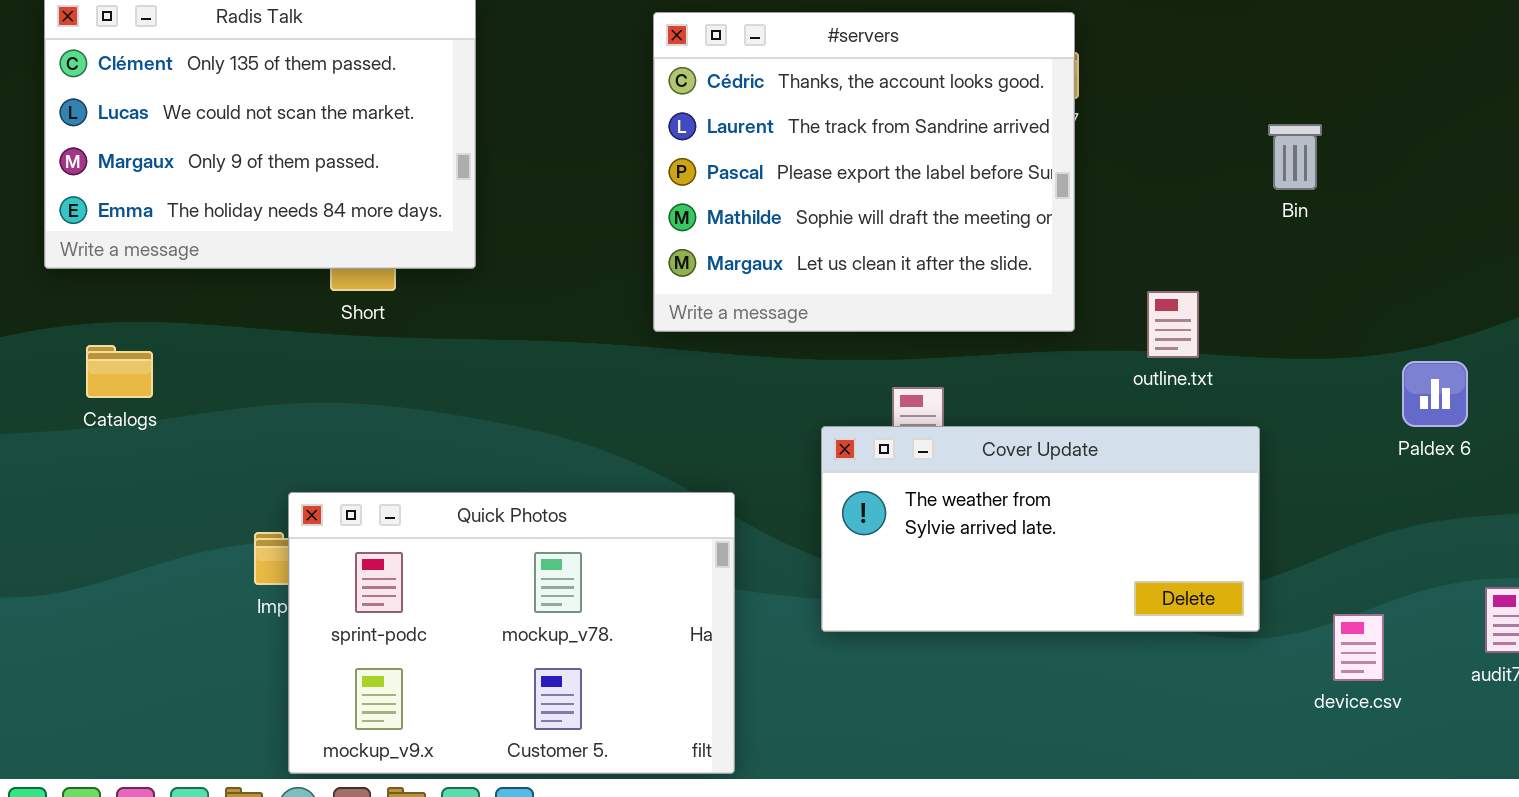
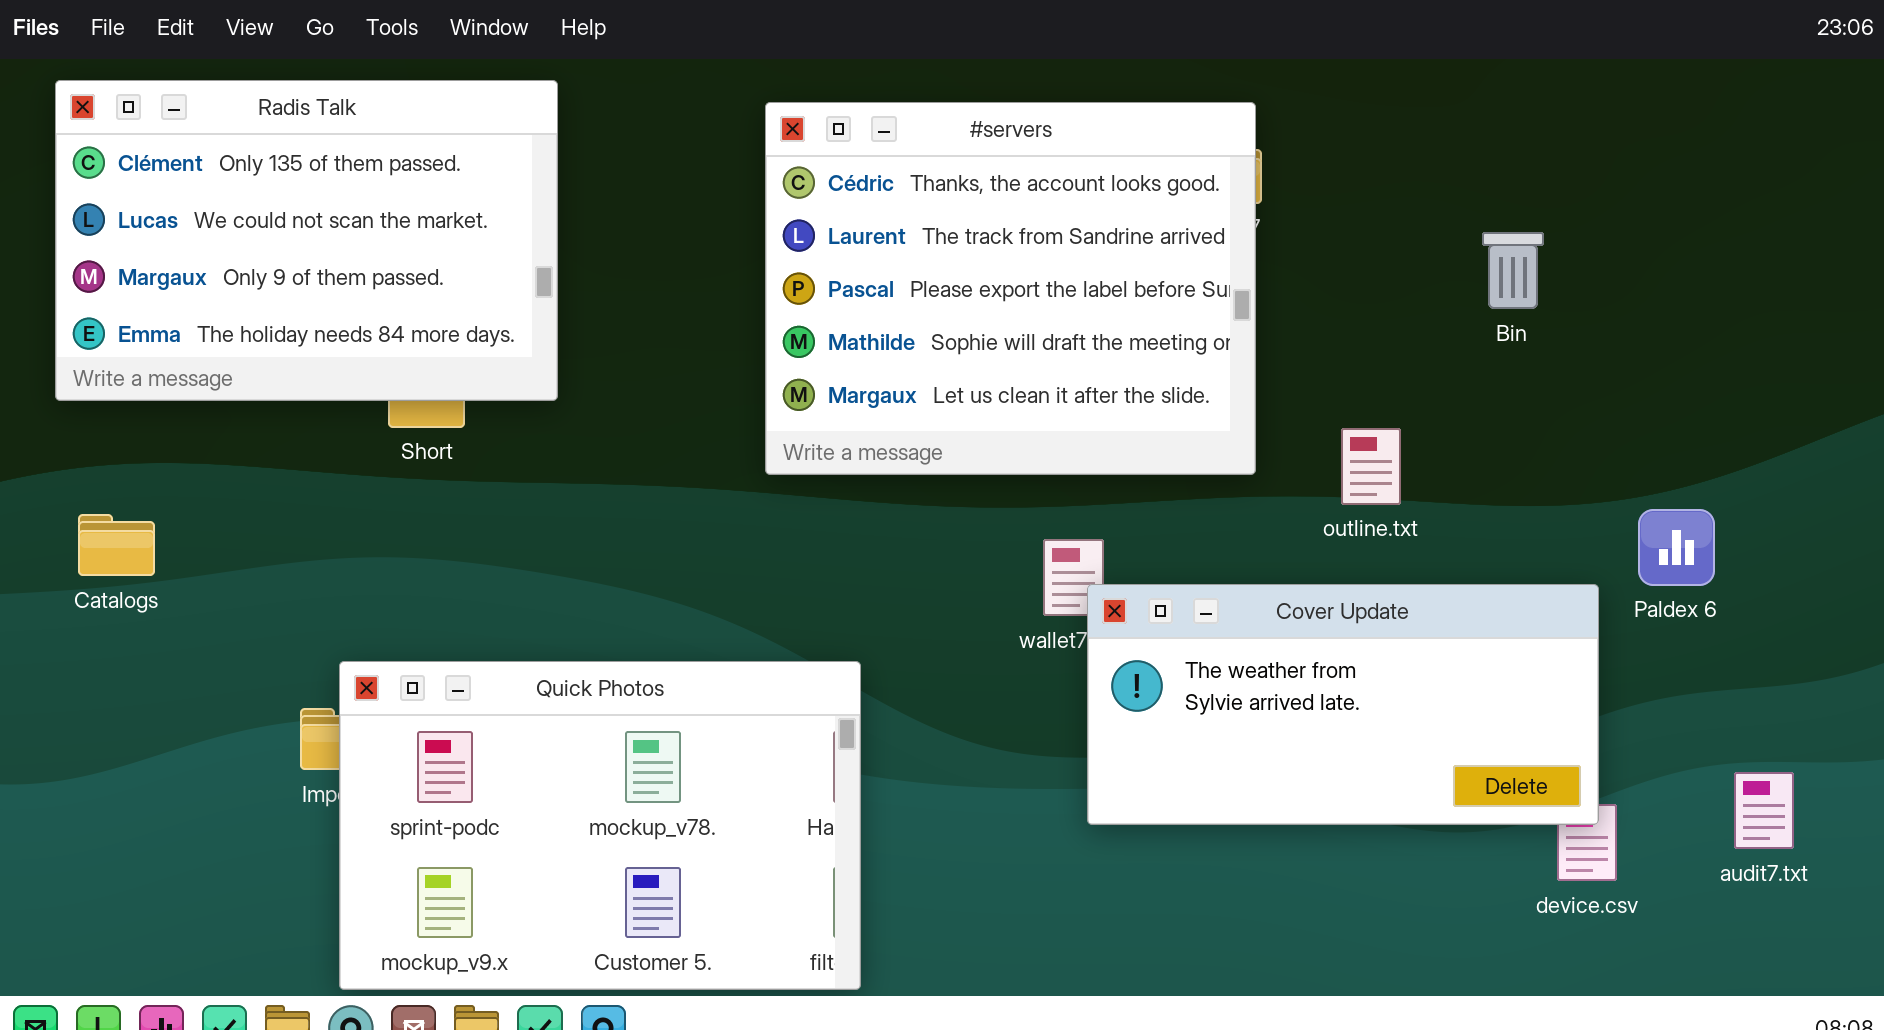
Catalogs: [86,345,153,398] -> [78,514,155,576], moved
Cover Update: [821,426,1260,632] -> [1087,584,1599,825], moved

